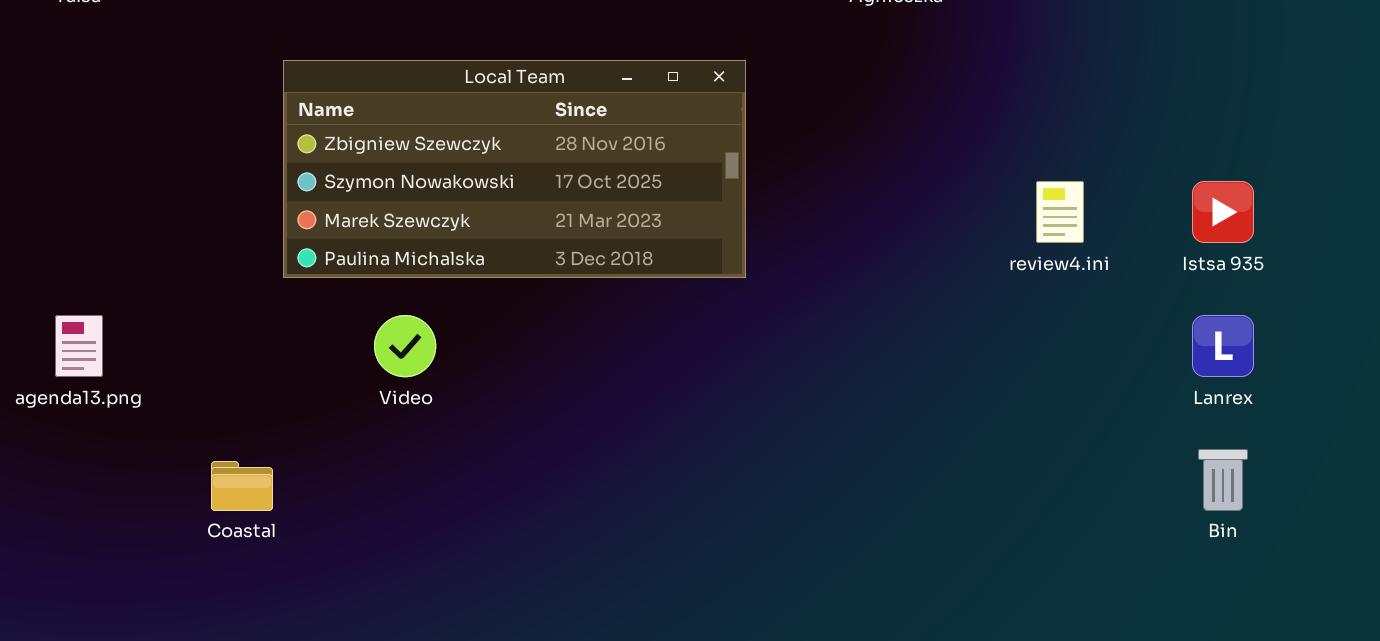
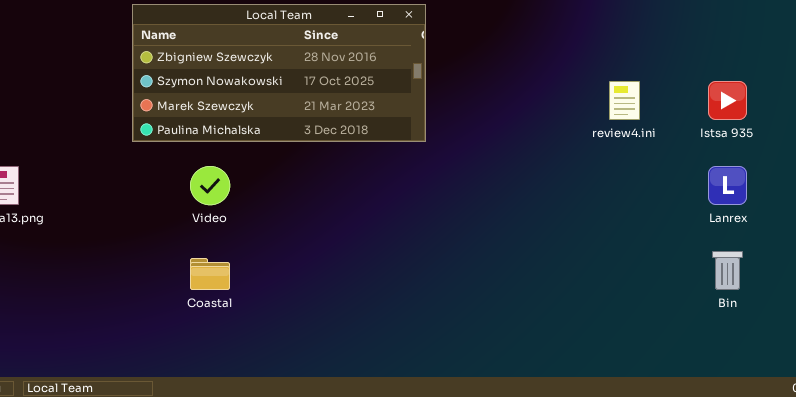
Coastal: [211,461,273,511] -> [190,258,230,290], moved

